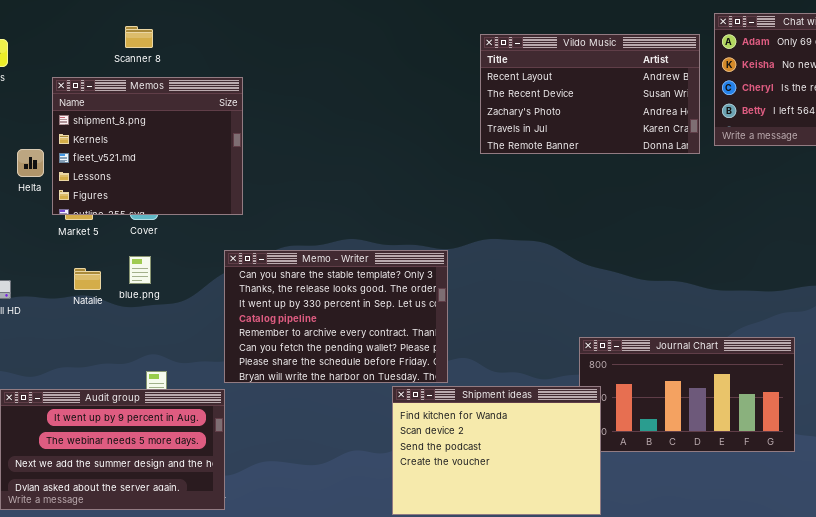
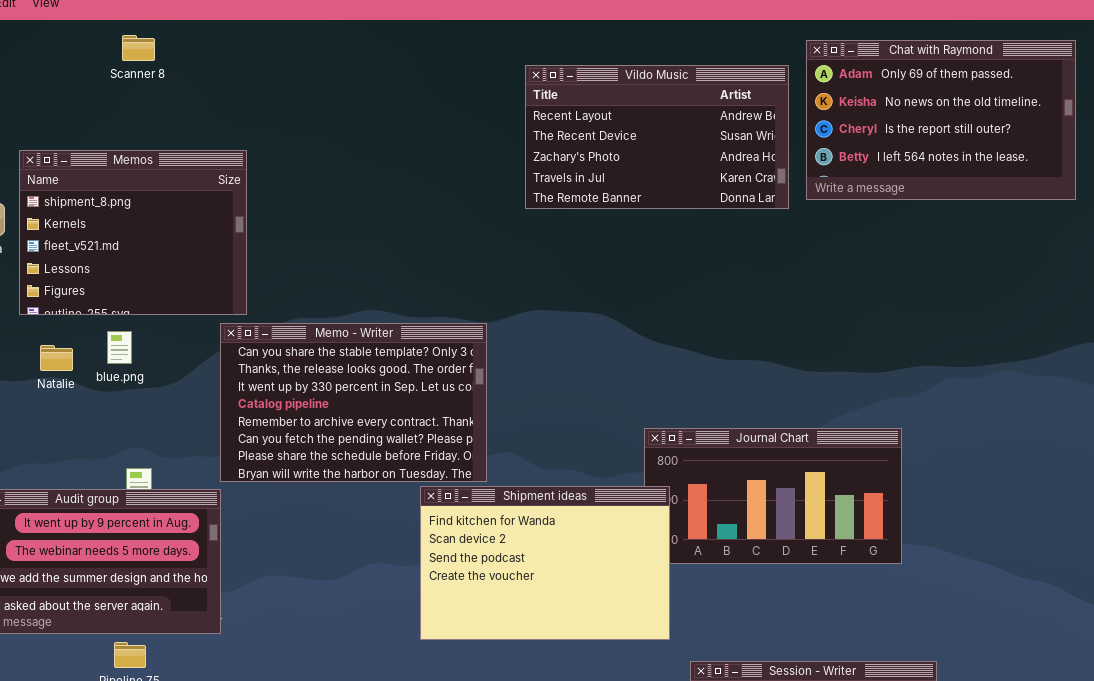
Scanner 8: [125,26,153,48] -> [122,35,155,61], moved
Memos: [52,77,243,215] -> [19,150,247,315], moved

